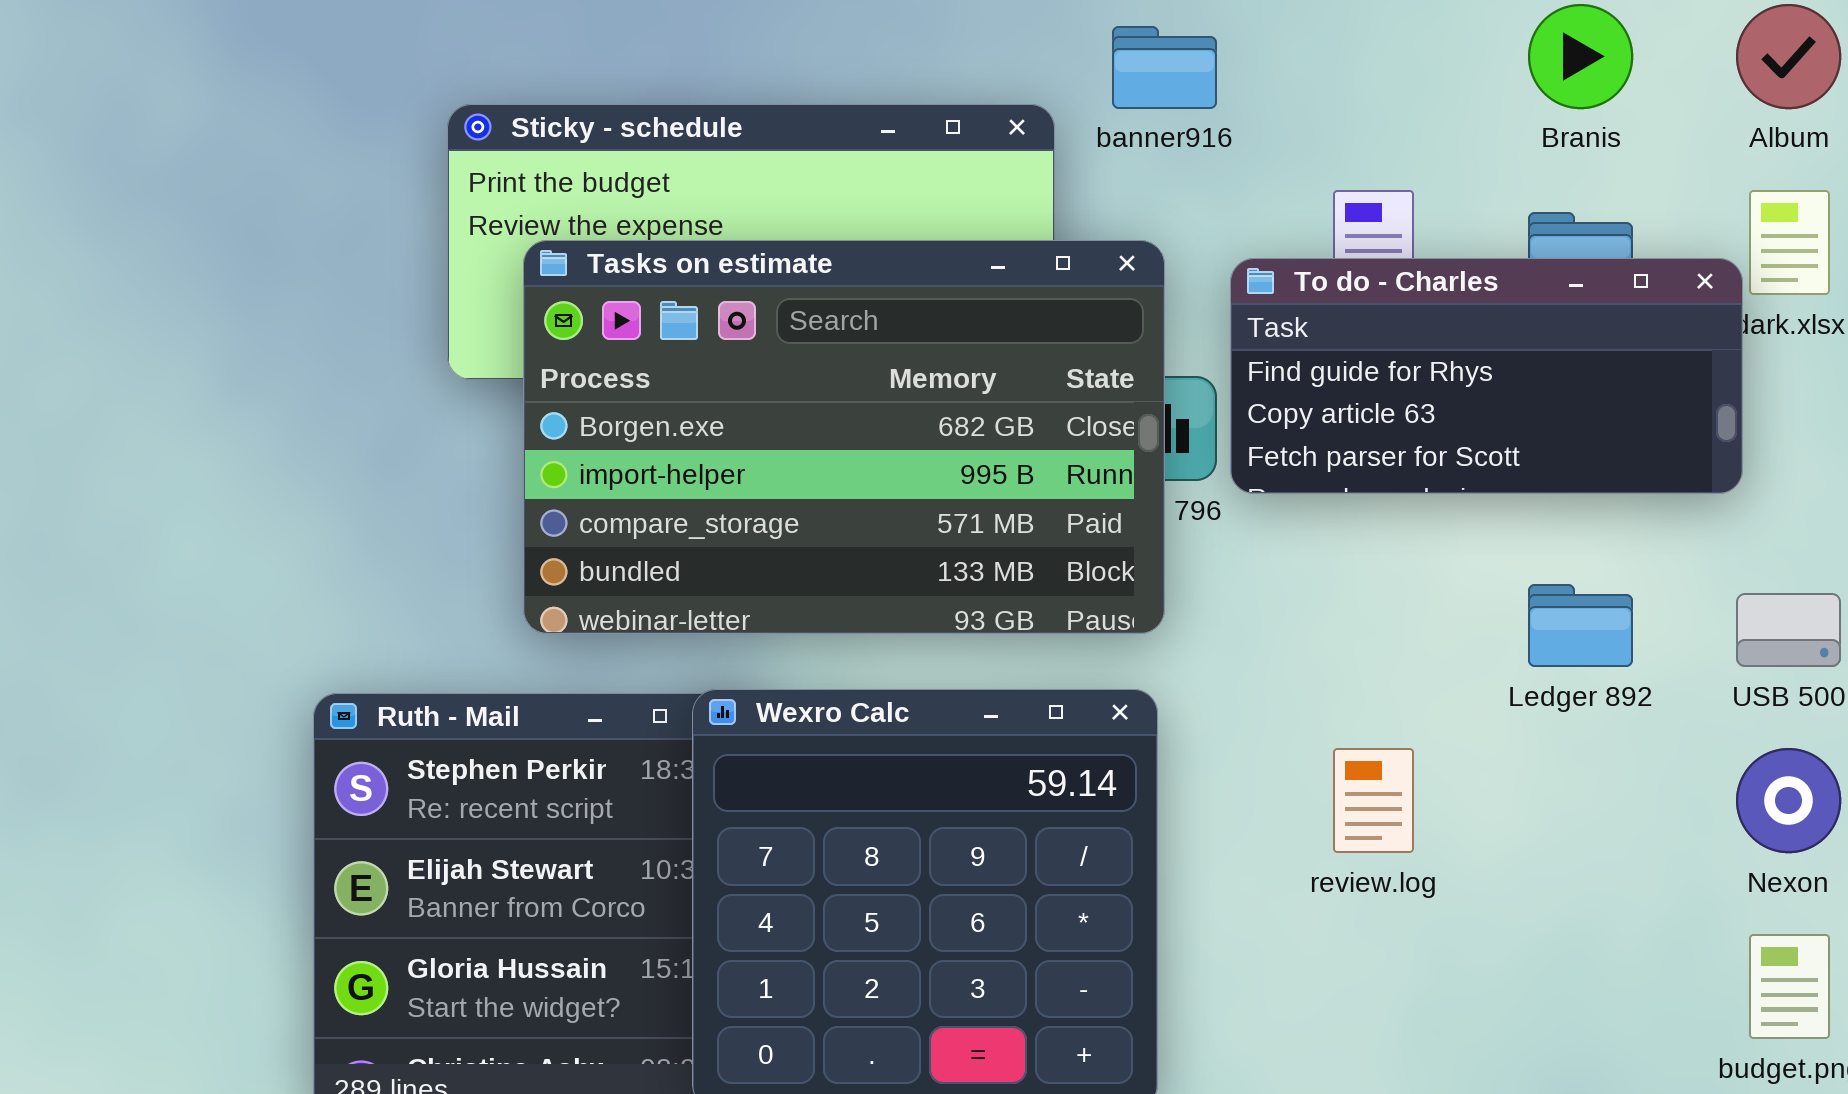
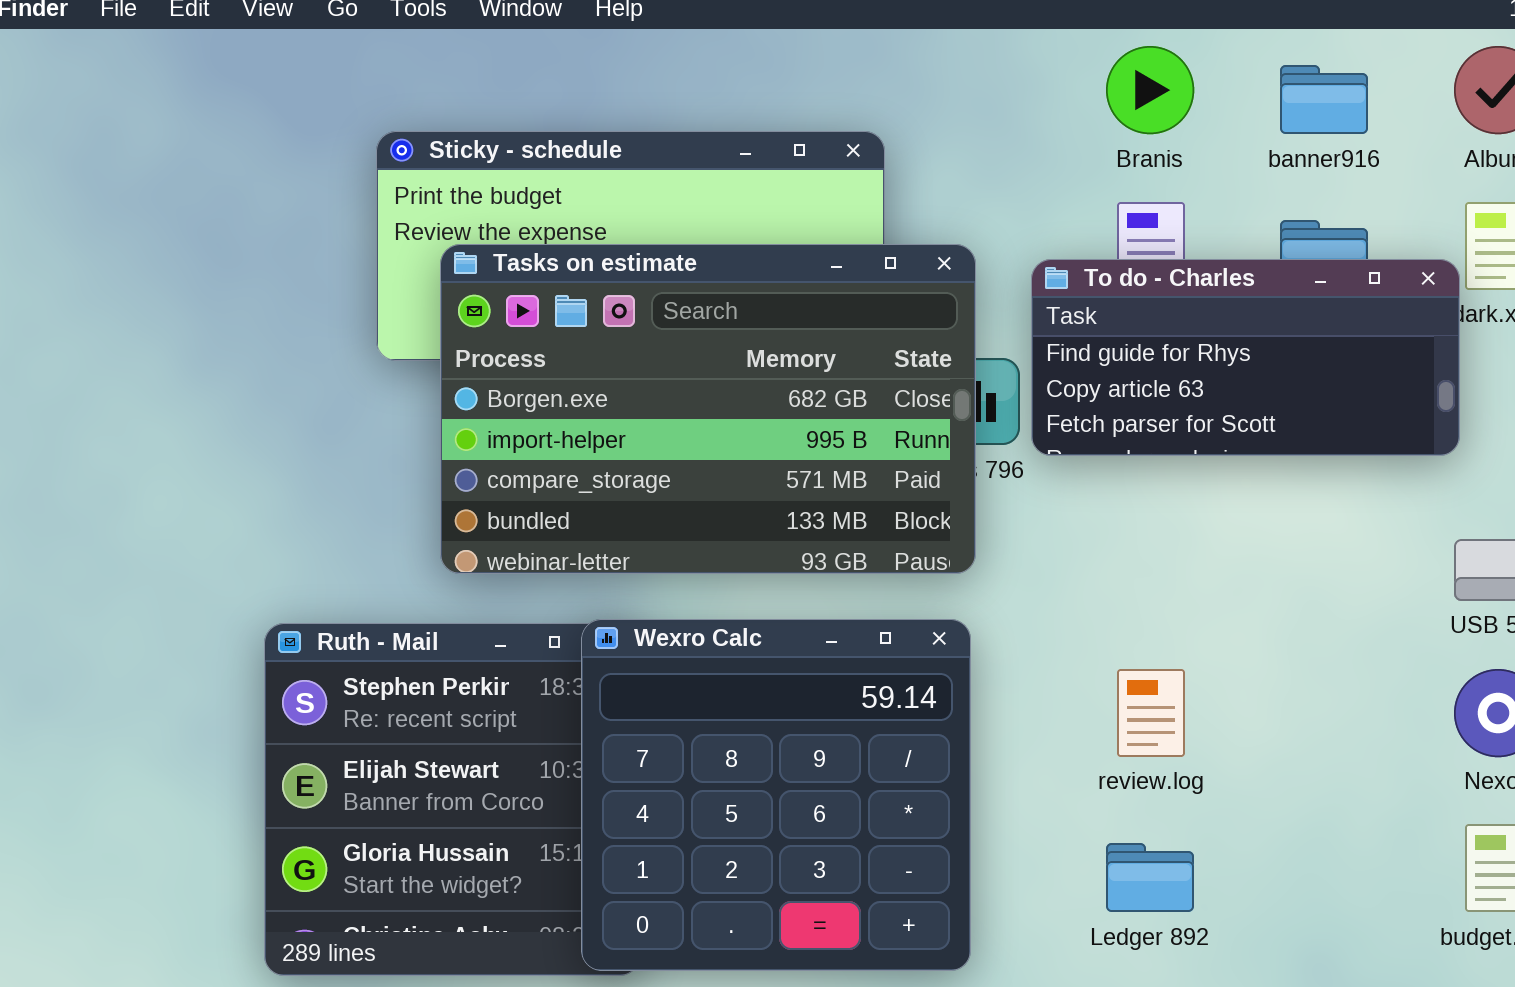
Branis: [1528,4,1633,109] -> [1106,46,1194,134], moved
banner916: [1112,26,1217,109] -> [1280,65,1368,134], moved
Ledger 892: [1528,584,1633,667] -> [1106,843,1194,912], moved

